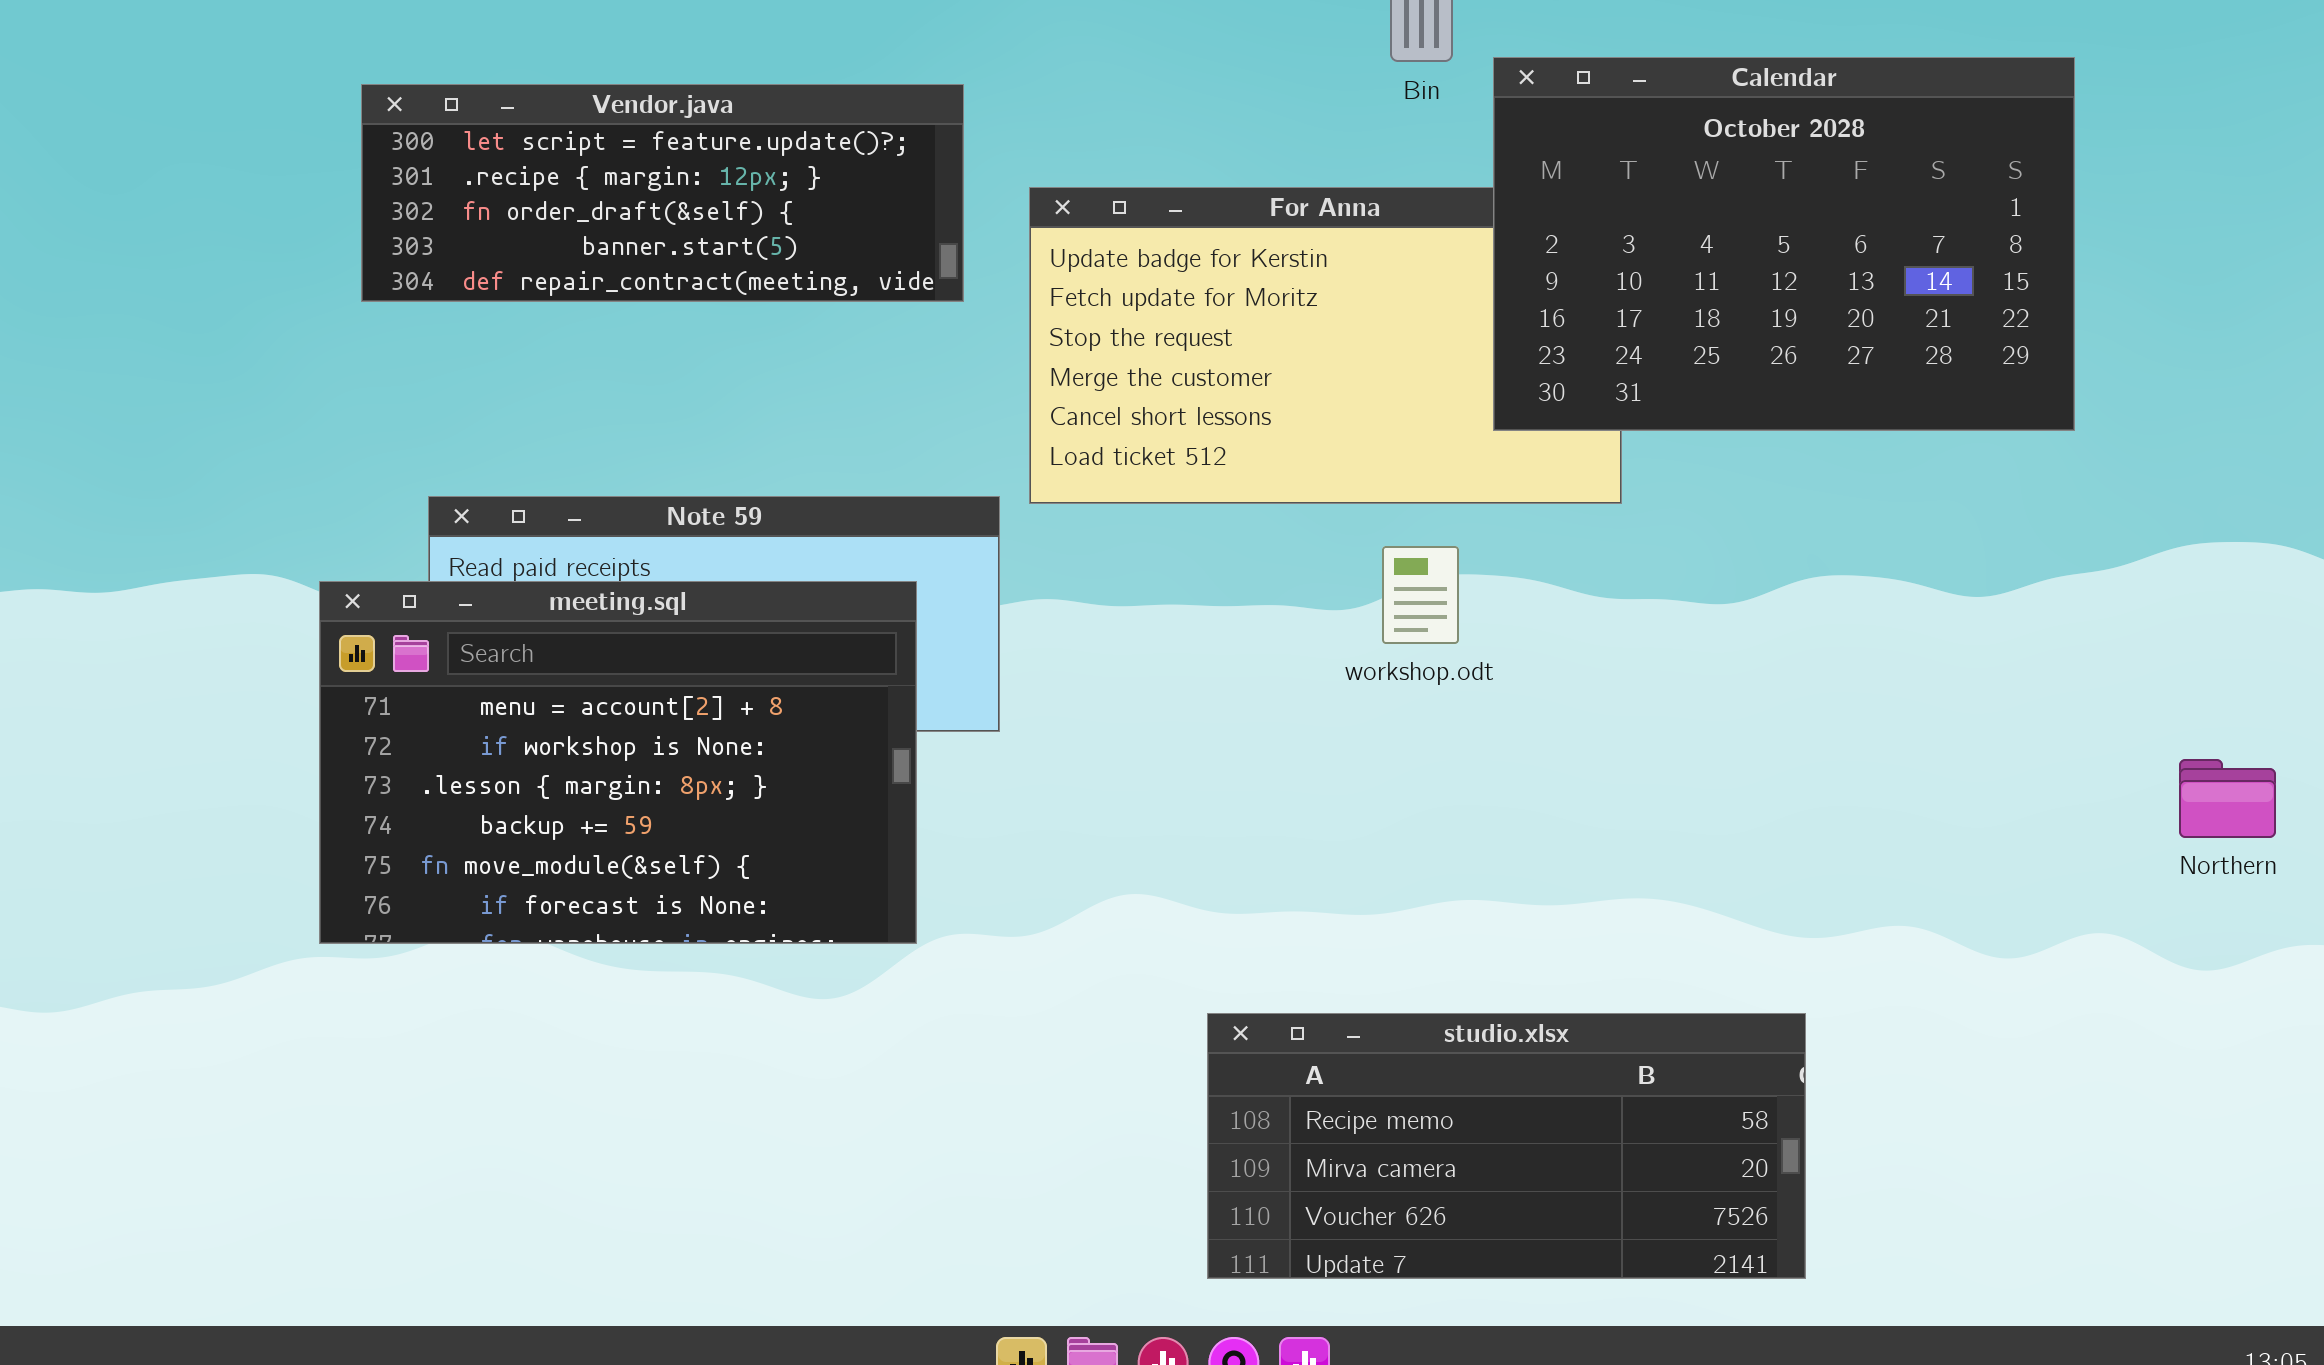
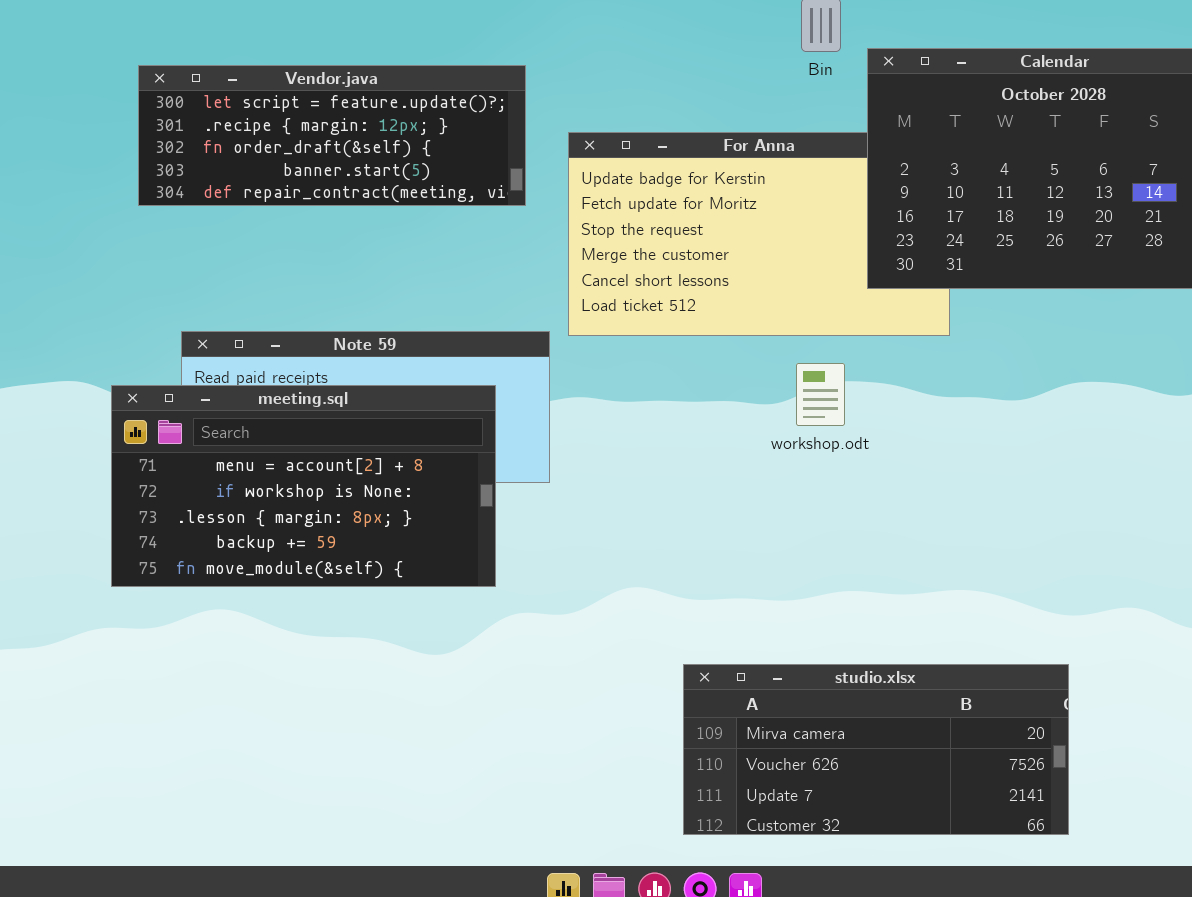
meeting.sql: [319,581,917,944] -> [111,385,496,587], resized
studio.xlsx: [1207,1013,1806,1279] -> [683,664,1069,835], scrolled down 1 row

